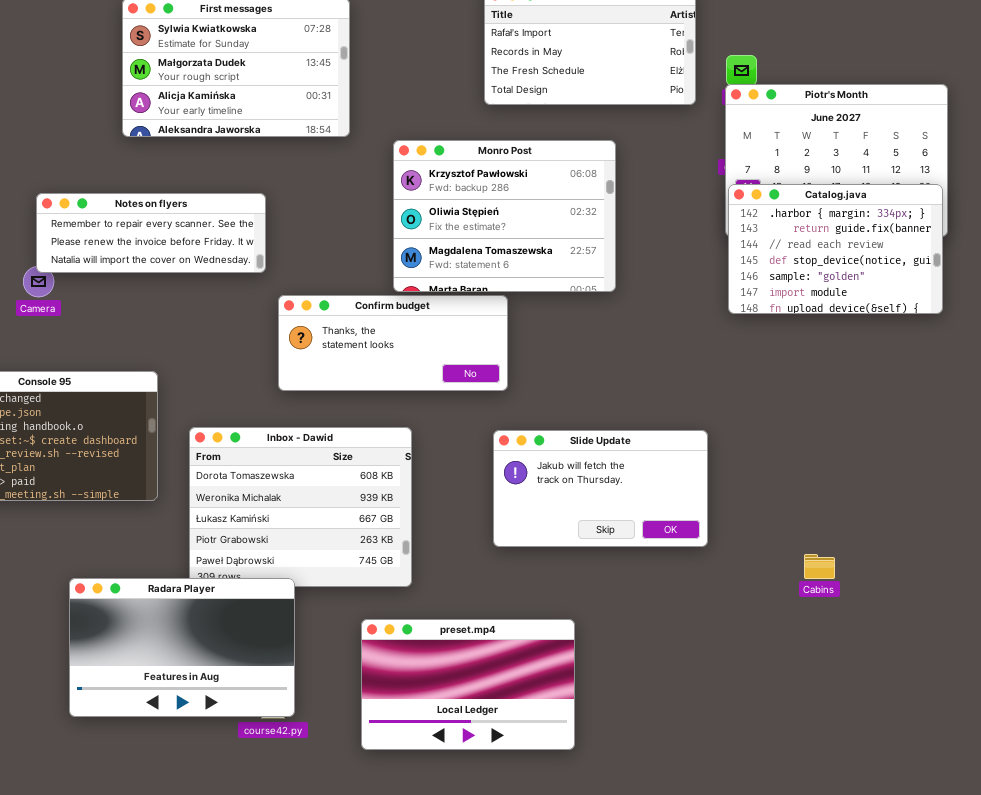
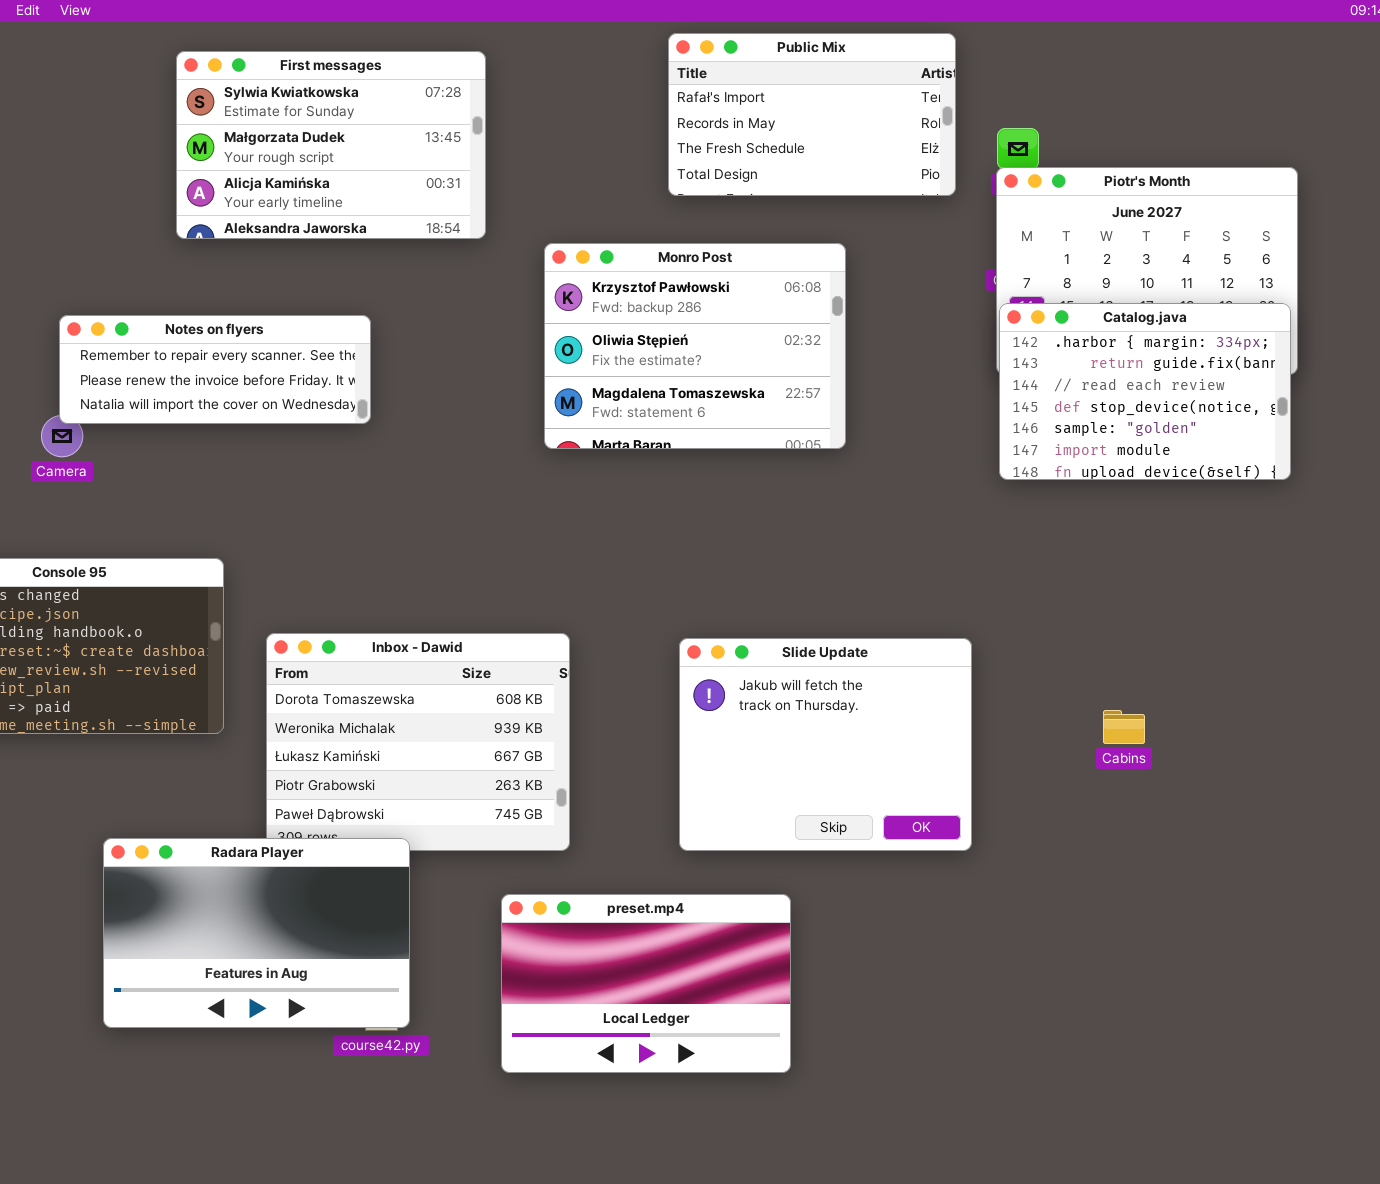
Confirm budget: [278,295,508,391] -> none, closed
Slide Update: [493,430,708,547] -> [679,638,972,851], resized
Cabins: [804,554,835,579] -> [1103,710,1145,744], moved

